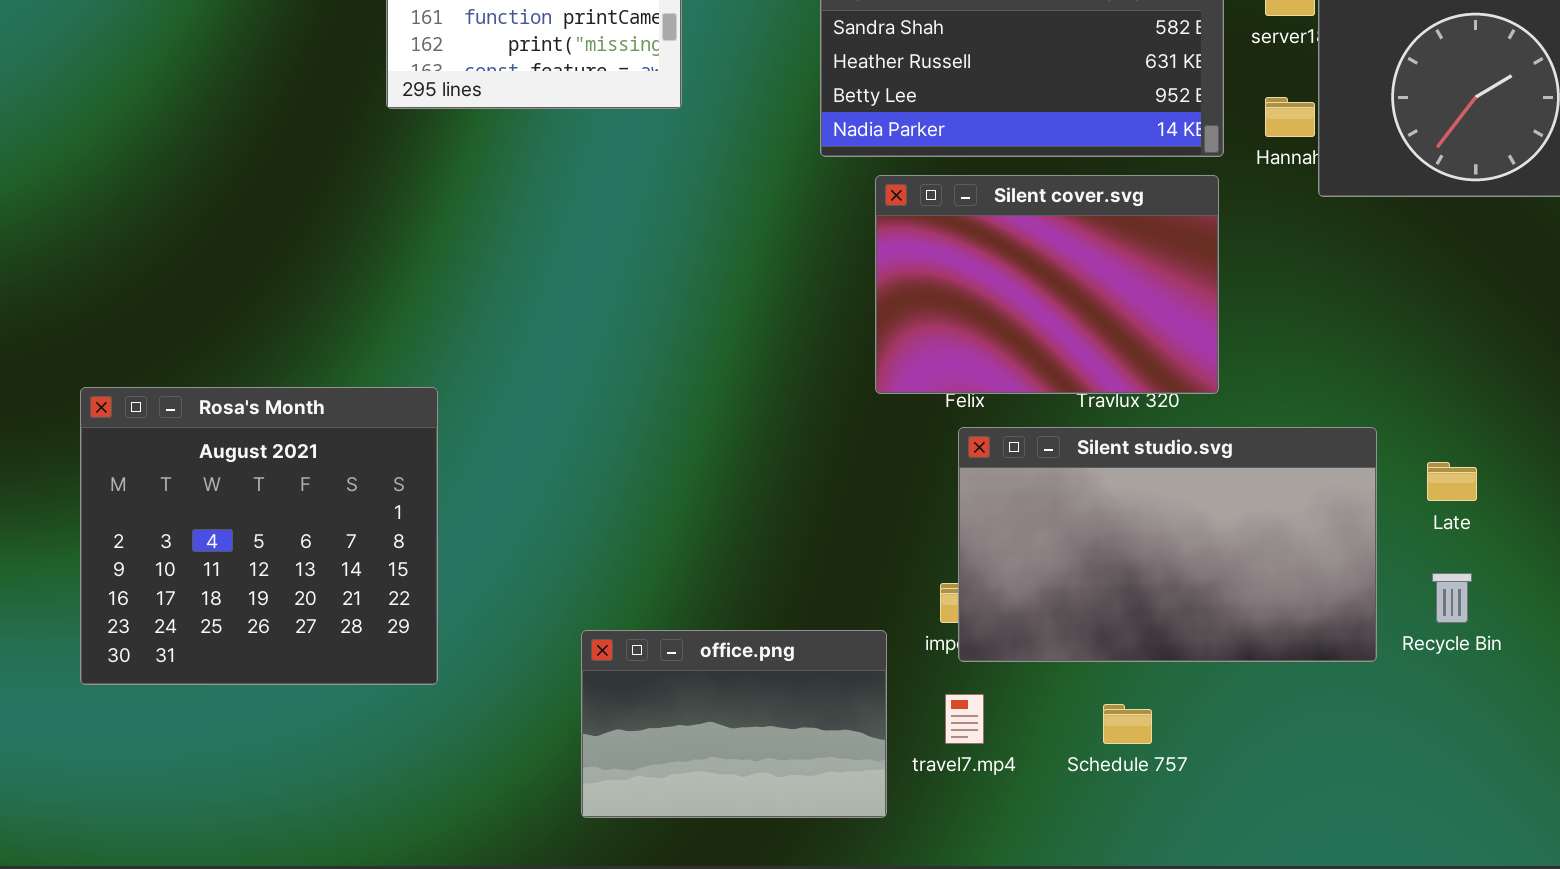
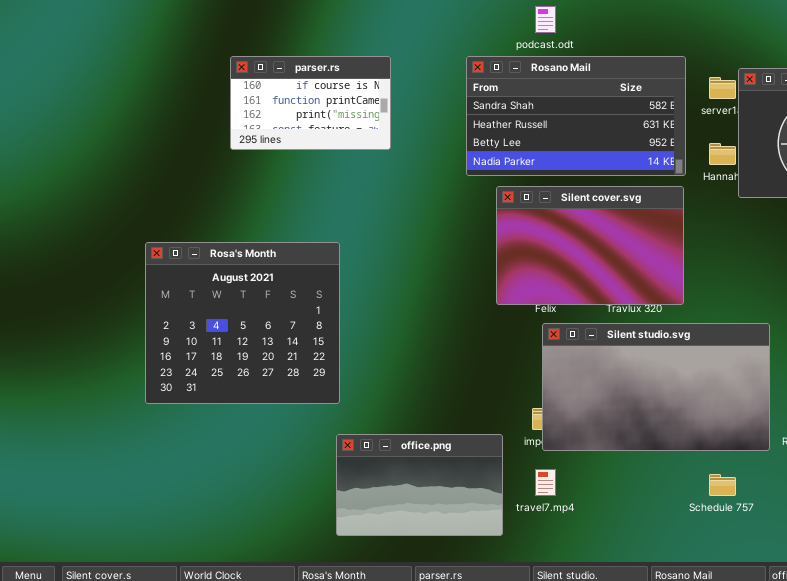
Rosa's Month: [80,387,438,685] -> [145,242,340,404], moved
Schedule 757: [1103,704,1152,744] -> [709,474,736,496], moved

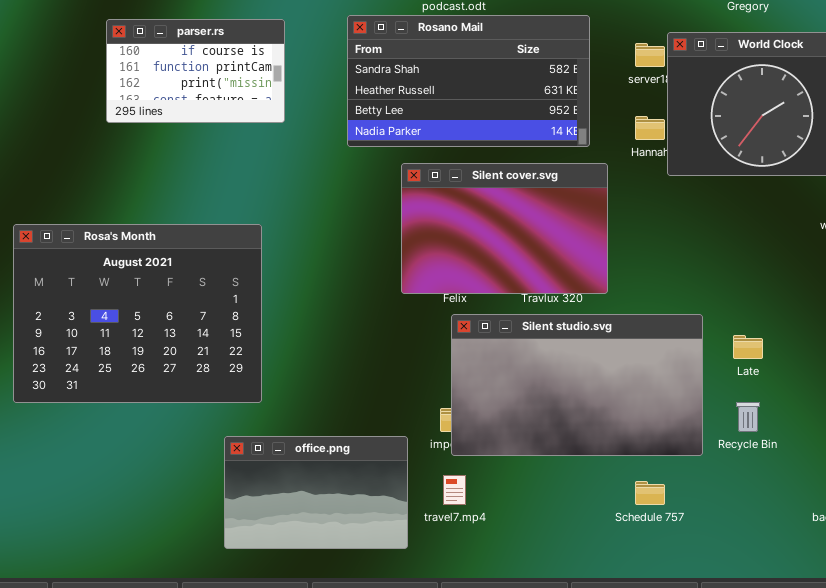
Rosano Mail: [466,56,686,176] -> [347,15,590,147], moved
Rosa's Month: [145,242,340,404] -> [13,224,262,403], resized

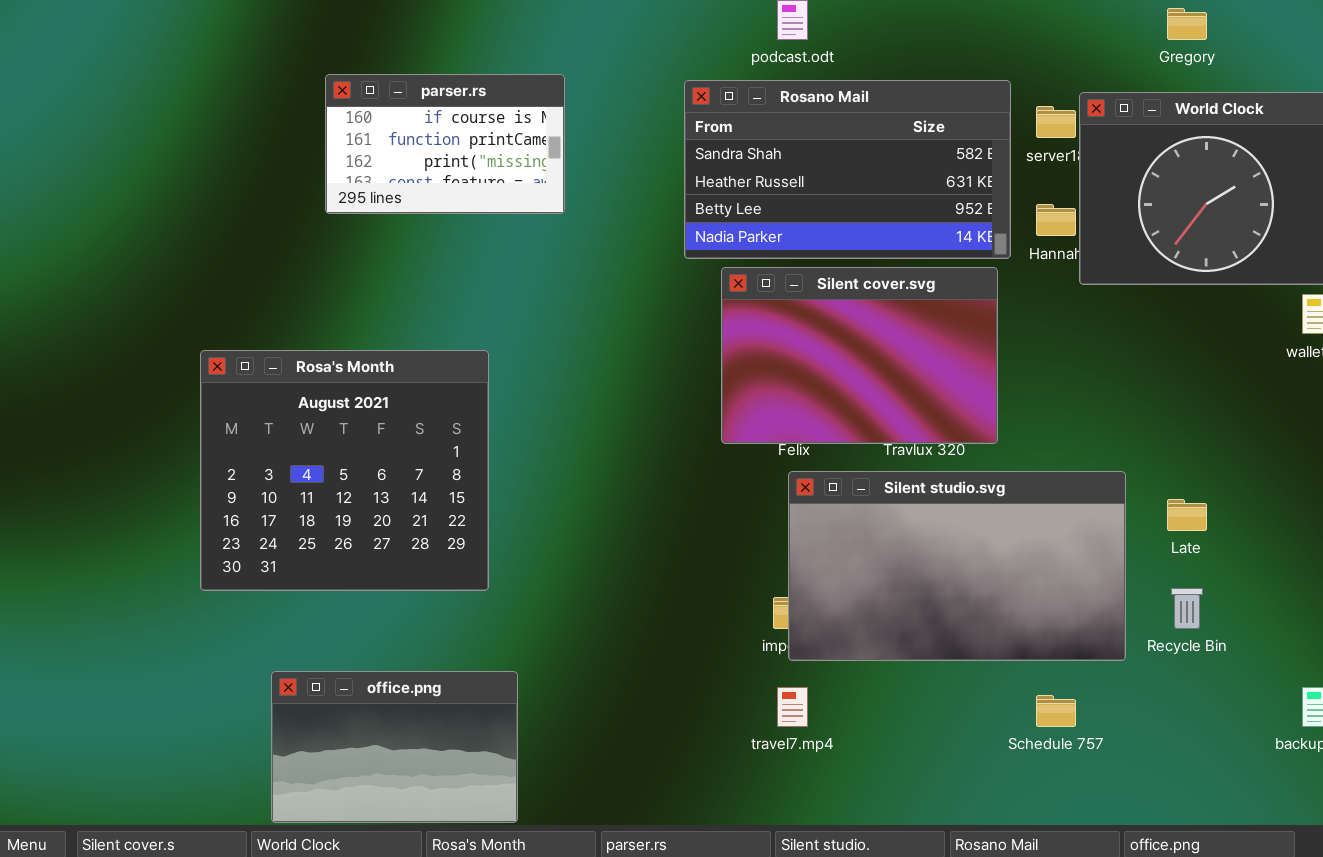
Rosano Mail: [347,15,590,147] -> [684,80,1011,259], moved
Rosa's Month: [13,224,262,403] -> [200,350,489,591], resized
office.png: [224,436,408,549] -> [271,671,518,823], moved

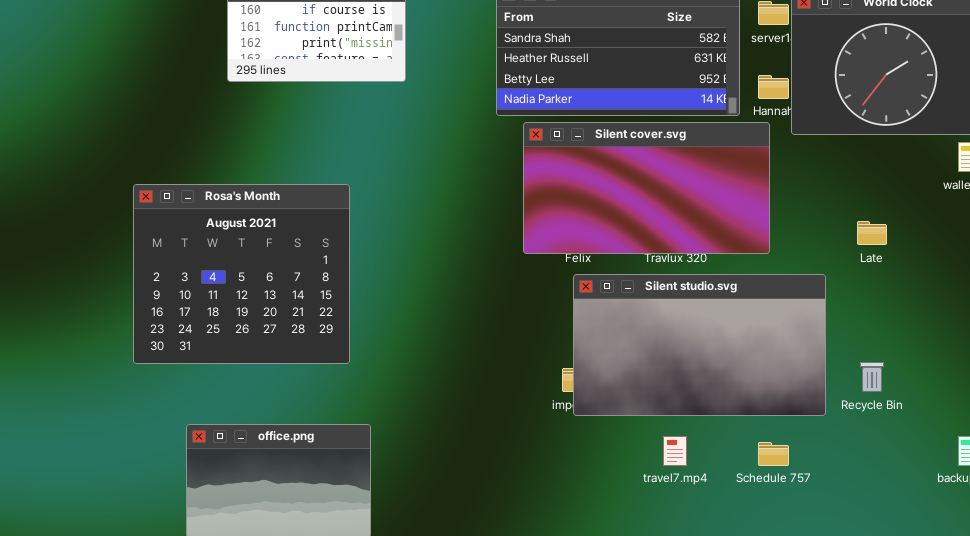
Silent cover.svg: [721,267,998,444] -> [523,122,770,254], resized
Late: [1167,499,1207,531] -> [857,221,887,245], moved
travel7.mp4: [777,687,808,727] -> [663,436,687,466], moved

